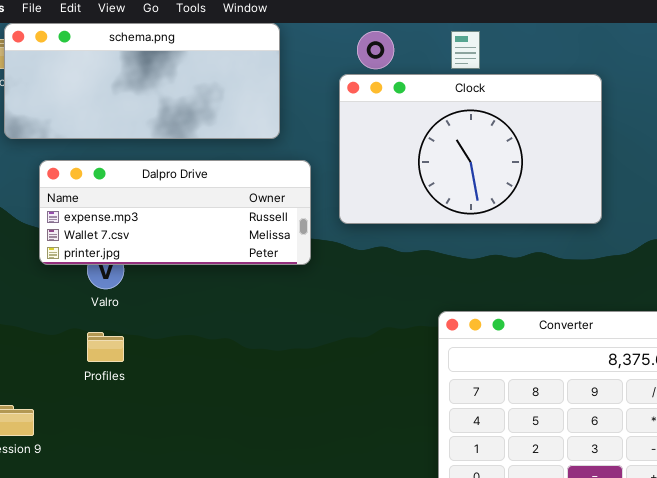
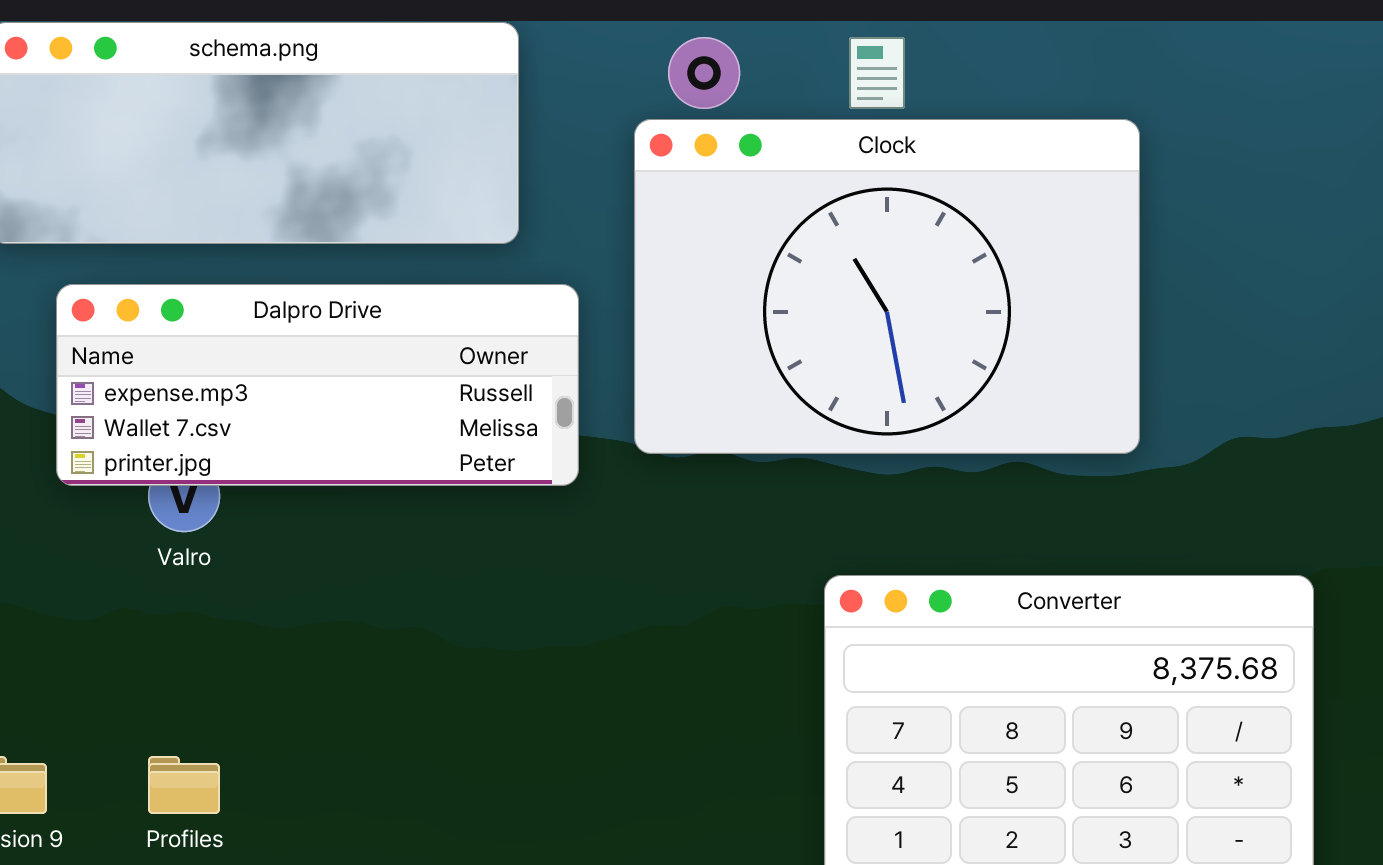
Clock: [339,74,602,224] -> [634,119,1140,454], resized
Profiles: [87,332,124,362] -> [148,756,220,814], moved

